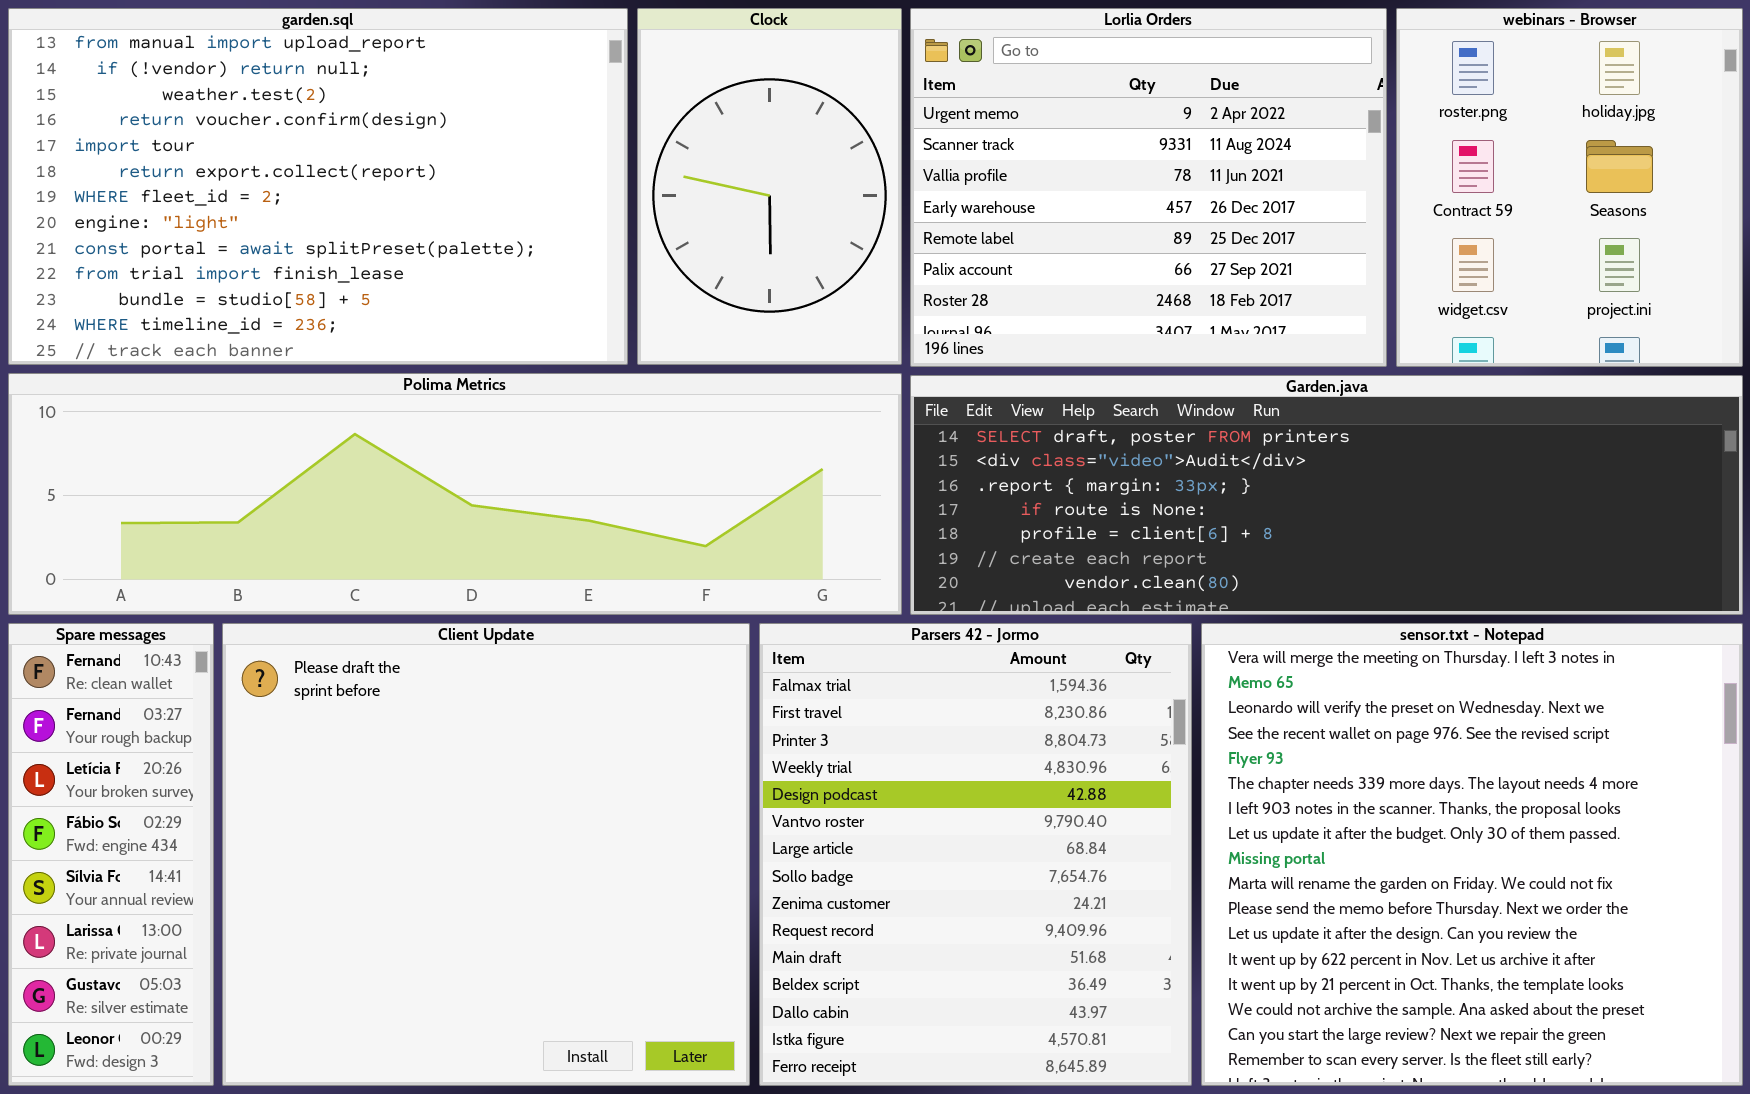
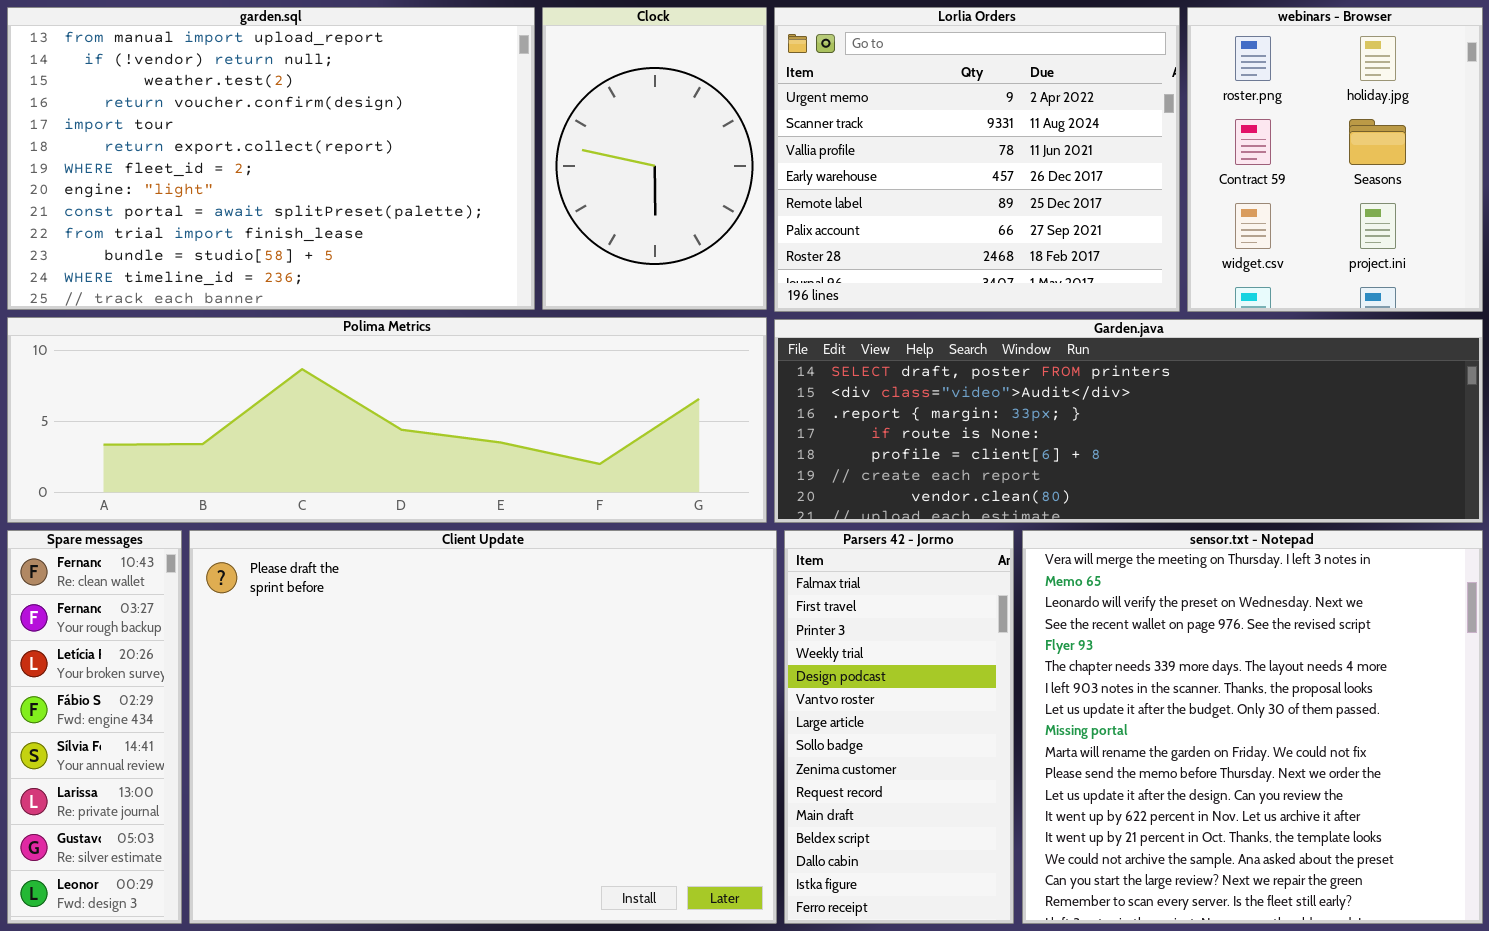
Client Update: [222,623,750,1086] -> [189,530,777,924], resized
Parsers 42 - Jormo: [759,623,1192,1086] -> [784,530,1014,924], resized

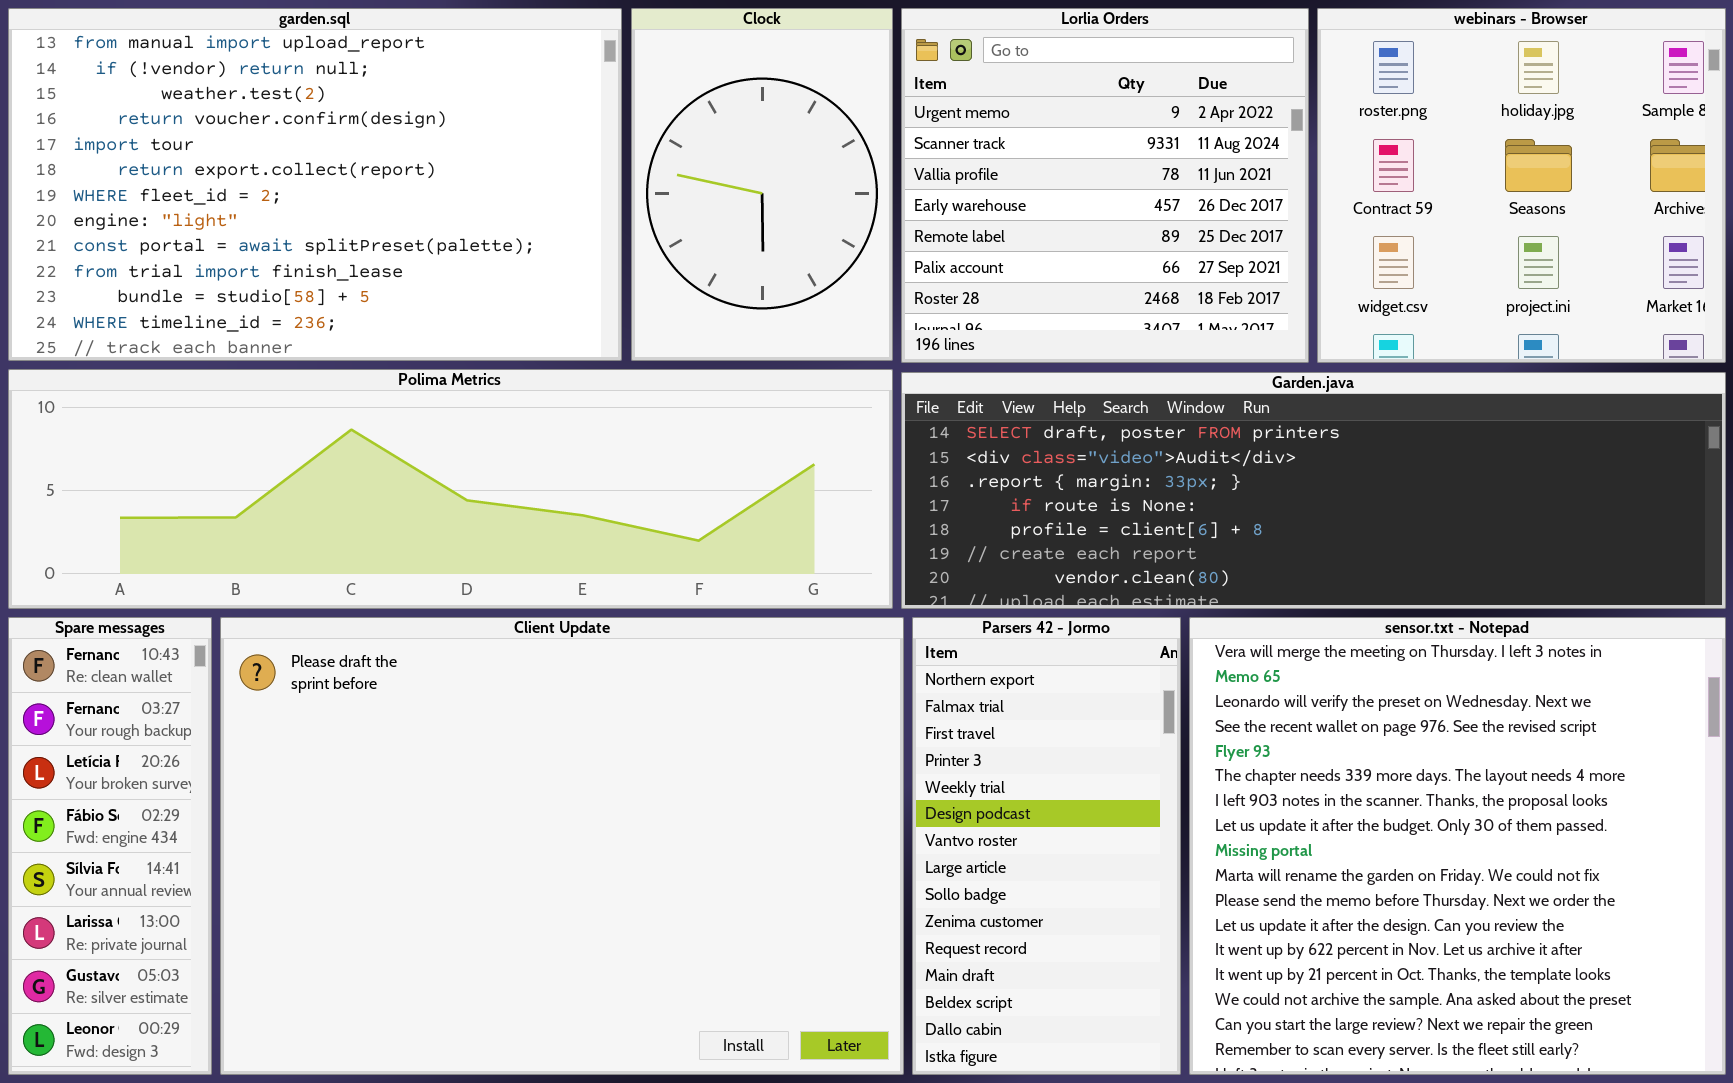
Lorlia Orders: [774,7,1180,312] -> [901,8,1309,363], resized
webinars - Browser: [1187,7,1483,312] -> [1317,8,1726,363], resized
Parsers 42 - Jormo: [784,530,1014,924] -> [912,617,1181,1075], scrolled up 1 row

